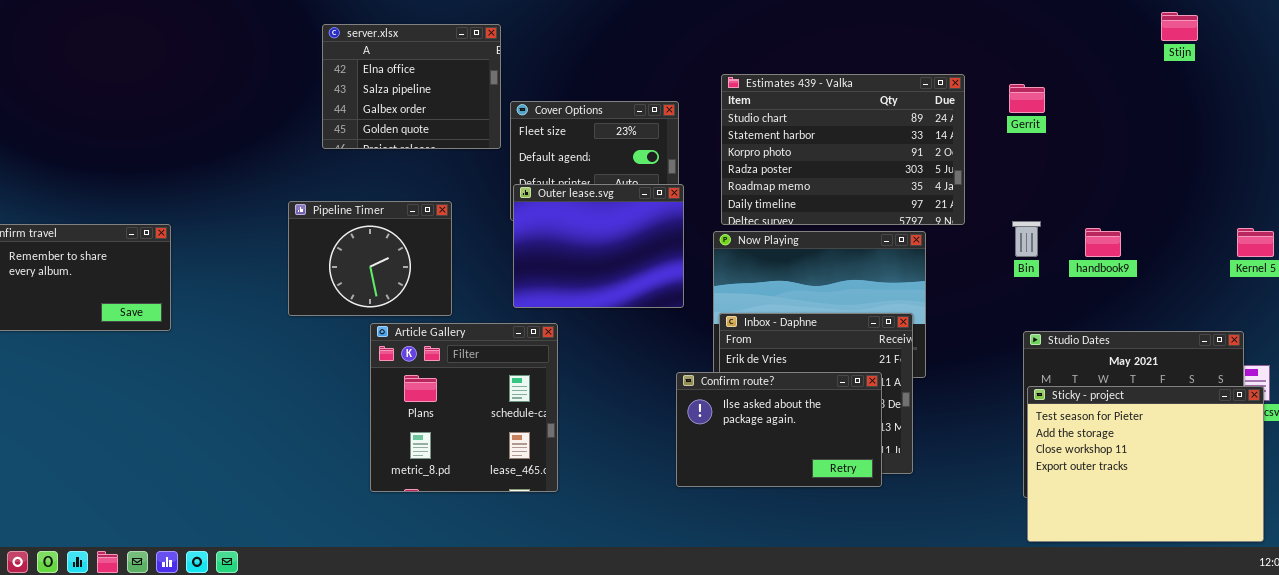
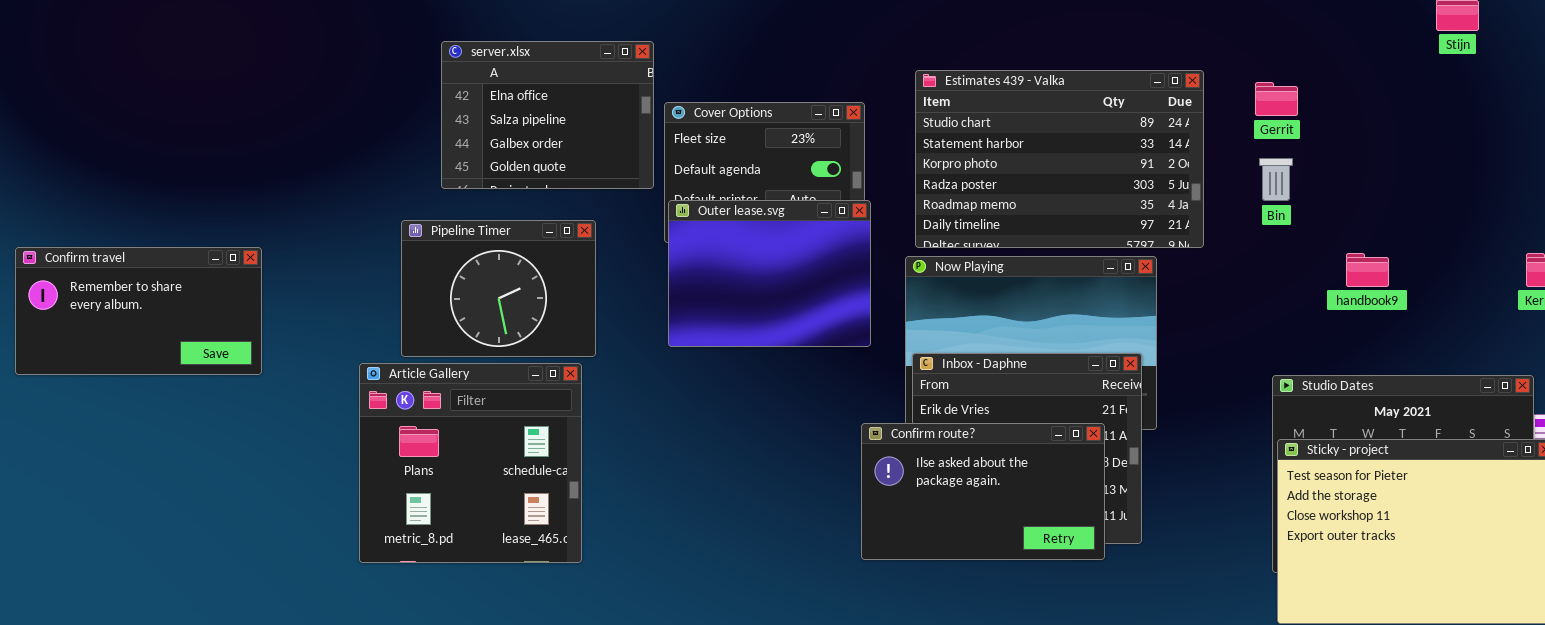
server.xlsx: [322,24,501,149] -> [441,41,654,189], moved
Bin: [1012,221,1041,257] -> [1259,158,1293,201], moved
Article Gallery: [370,323,558,492] -> [359,363,582,563], moved

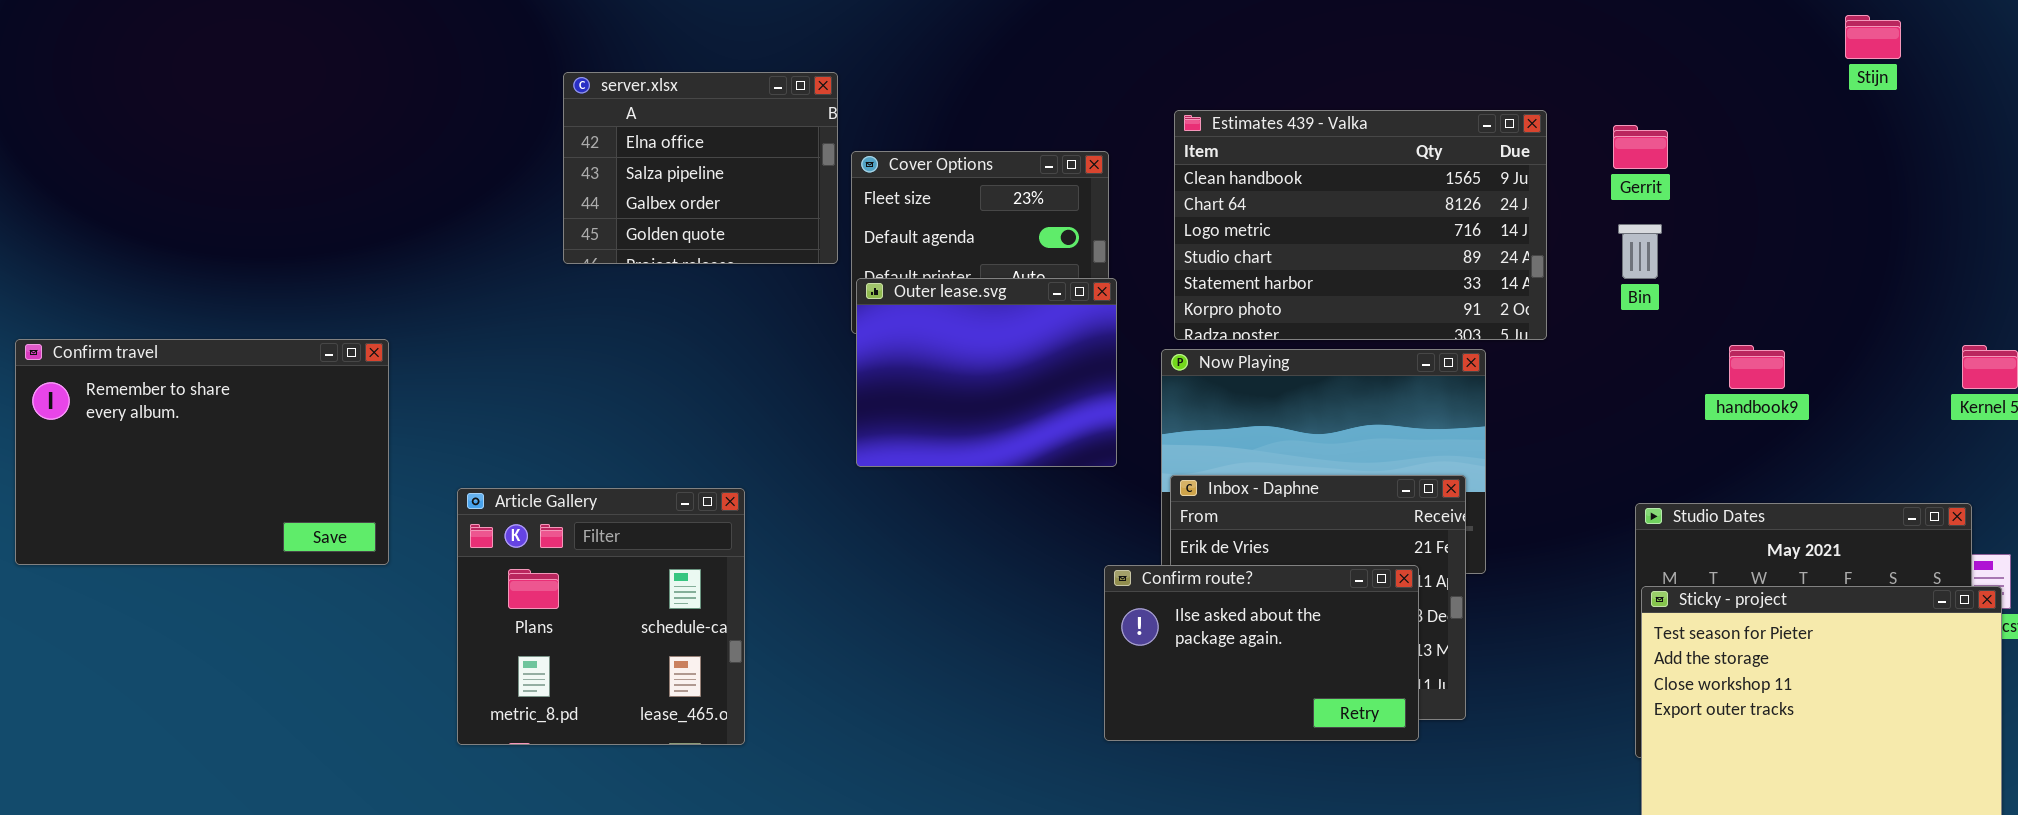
Estimates 439 - Valka: [915,70,1204,248] -> [1174,110,1547,340], scrolled up 3 rows
Pipeline Timer: [401,220,596,357] -> none, closed
Confirm travel: [15,247,262,375] -> [15,339,389,565], resized

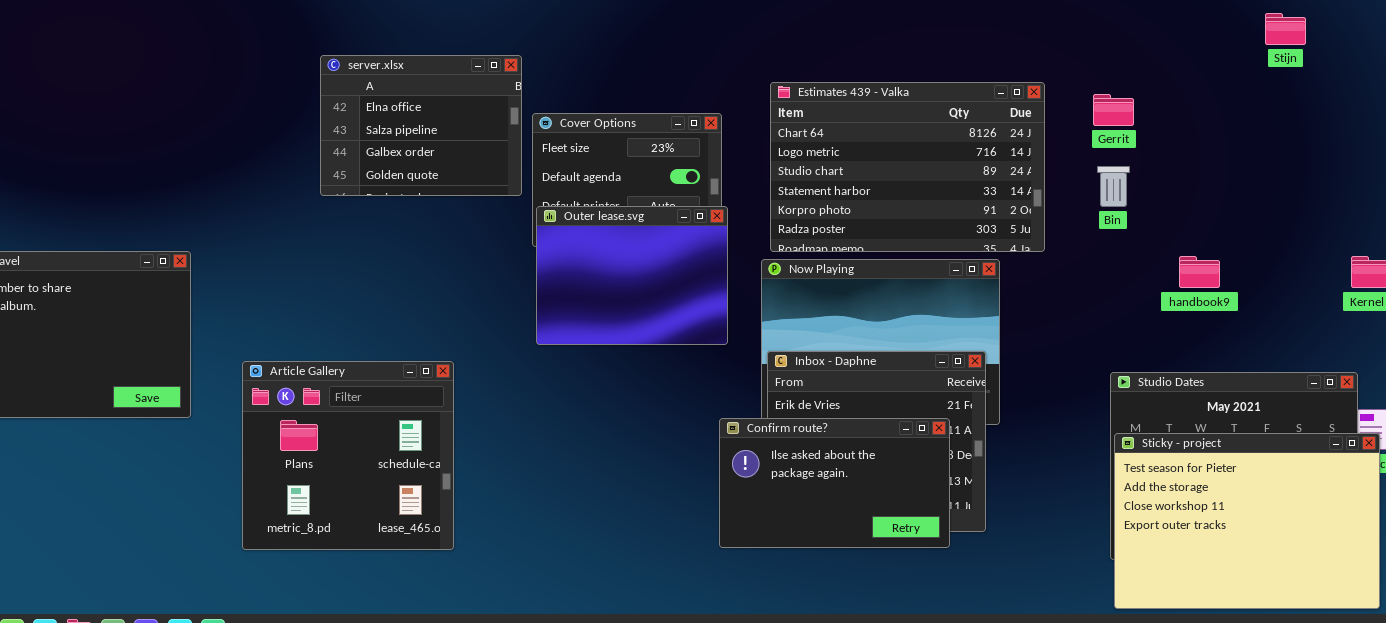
Estimates 439 - Valka: [1174,110,1547,340] -> [770,82,1045,252], scrolled down 1 row

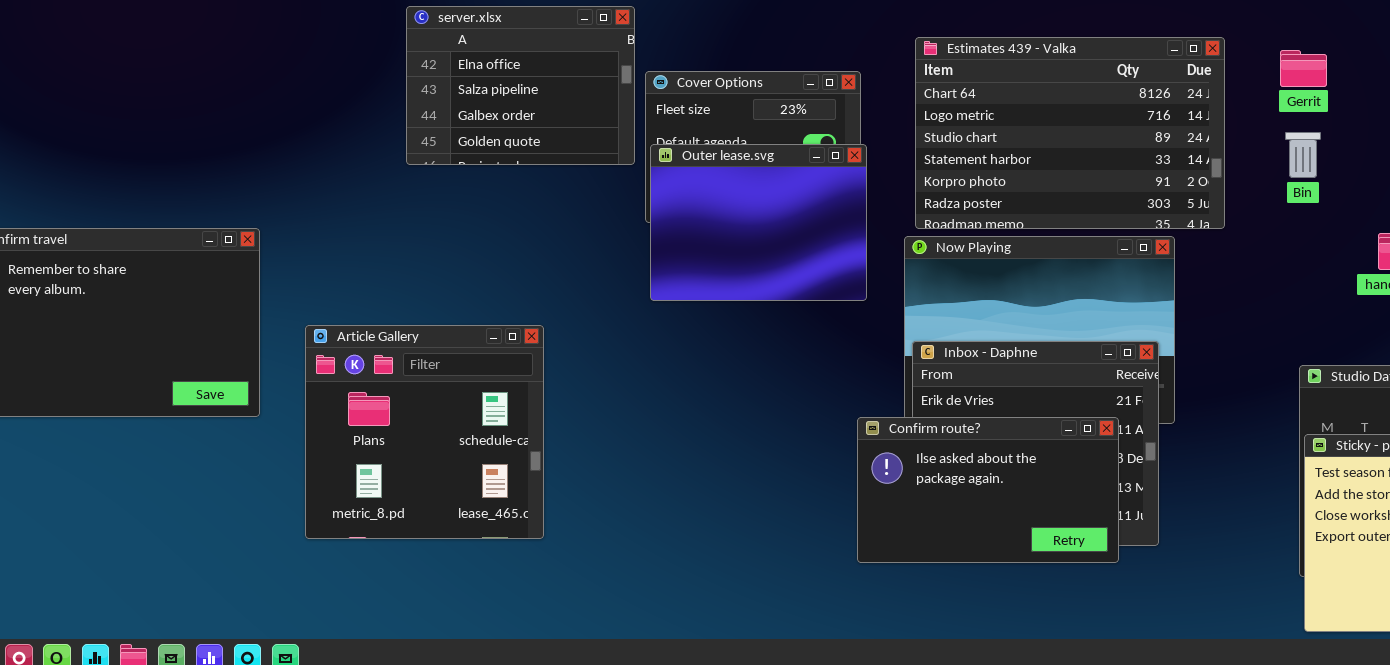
Outer lease.svg: [536,206,728,345] -> [650,144,867,301], moved
Article Gallery: [242,361,454,550] -> [305,325,544,539], moved

